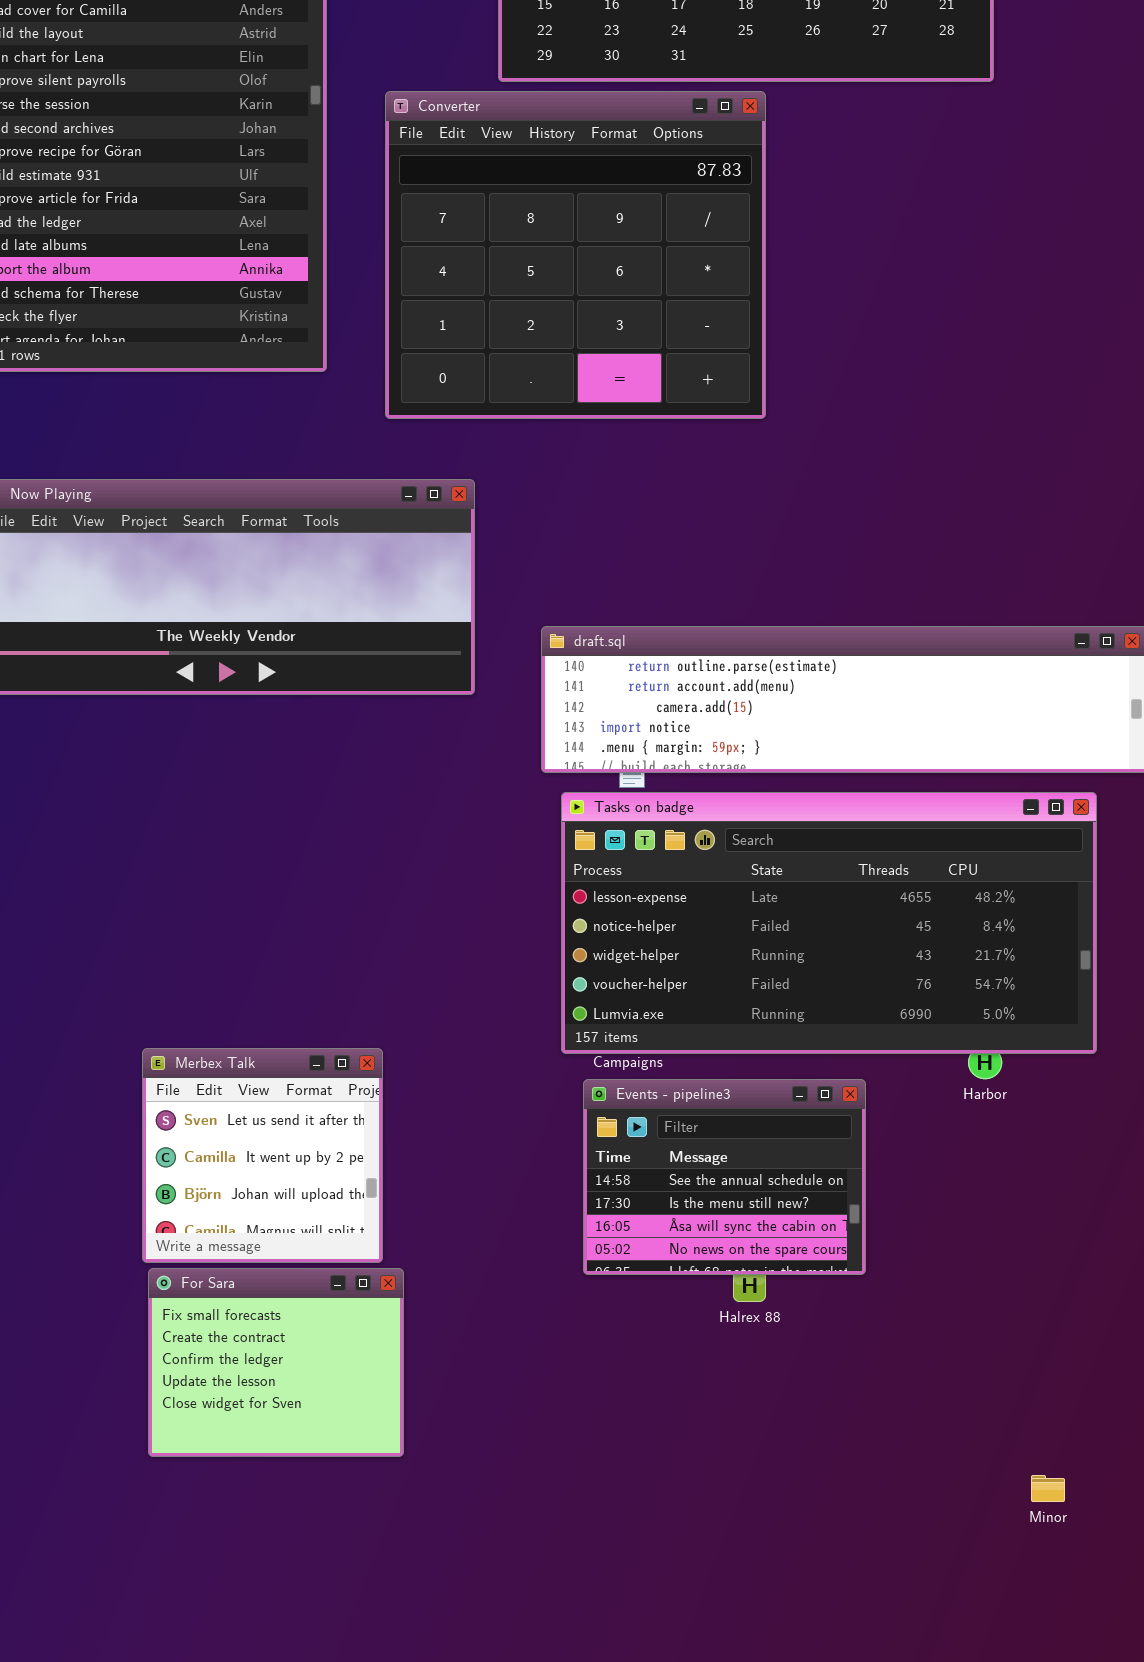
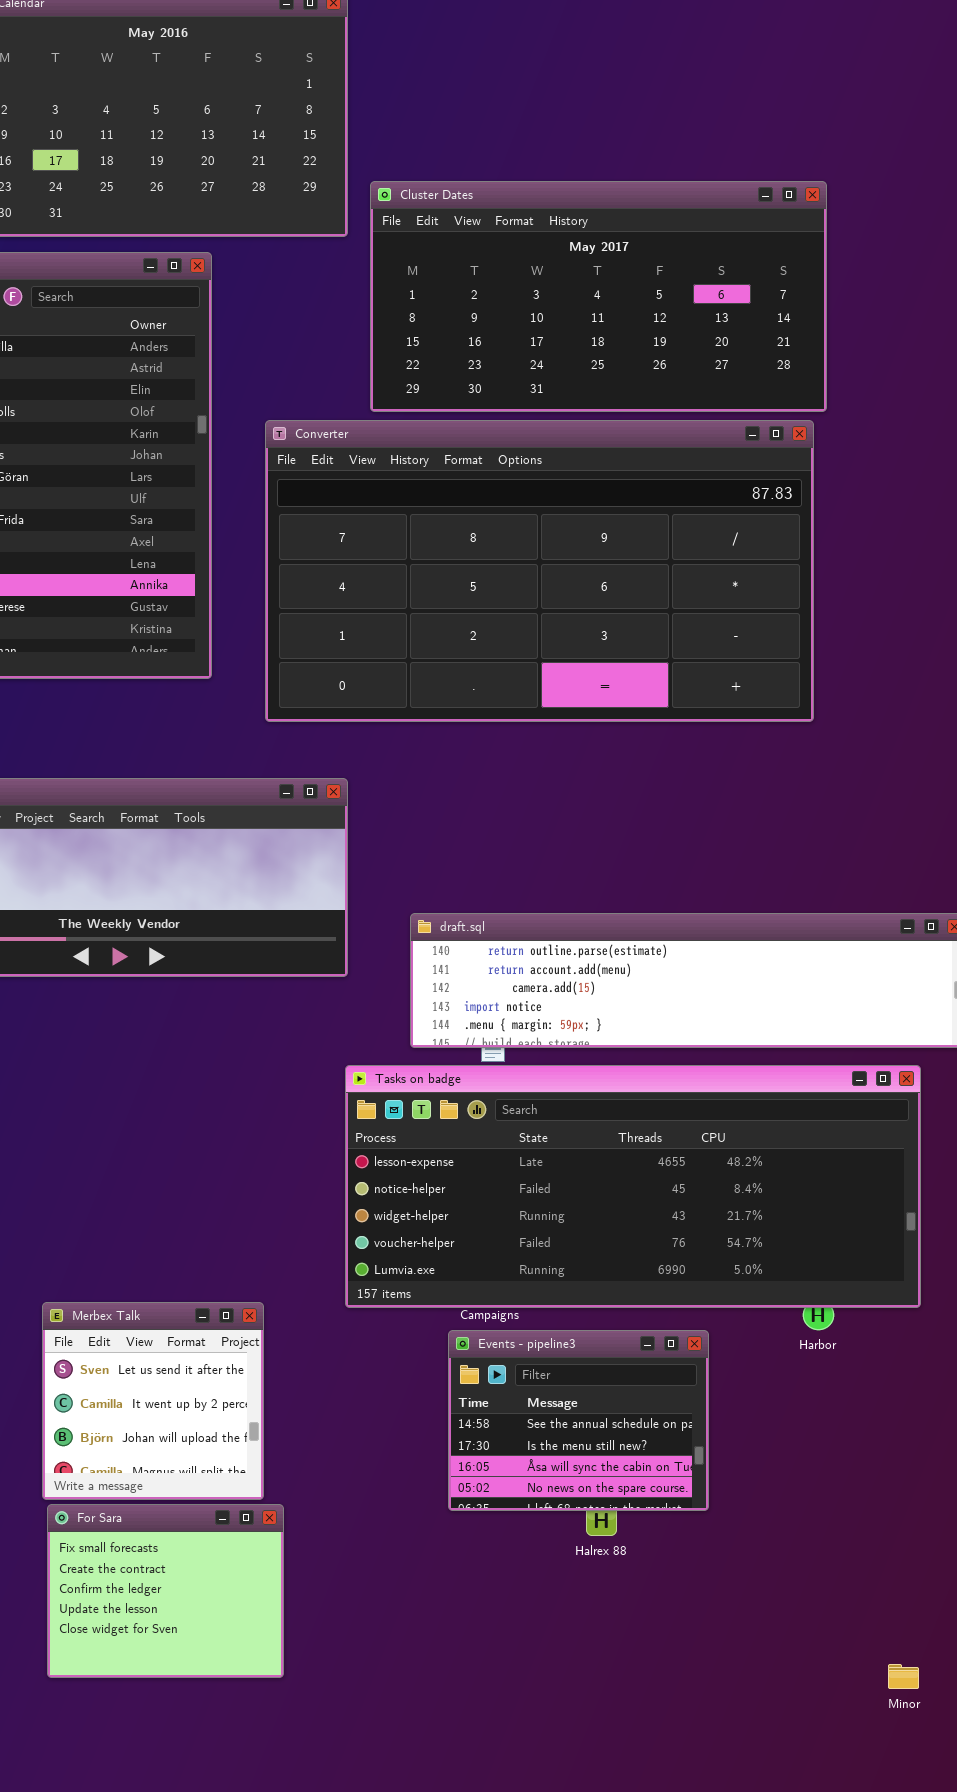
Converter: [385,91,766,419] -> [265,420,814,722], resized
Tasks on badge: [561,792,1097,1054] -> [345,1065,921,1308], resized
Minor: [1031,1475,1065,1502] -> [888,1664,919,1689], moved

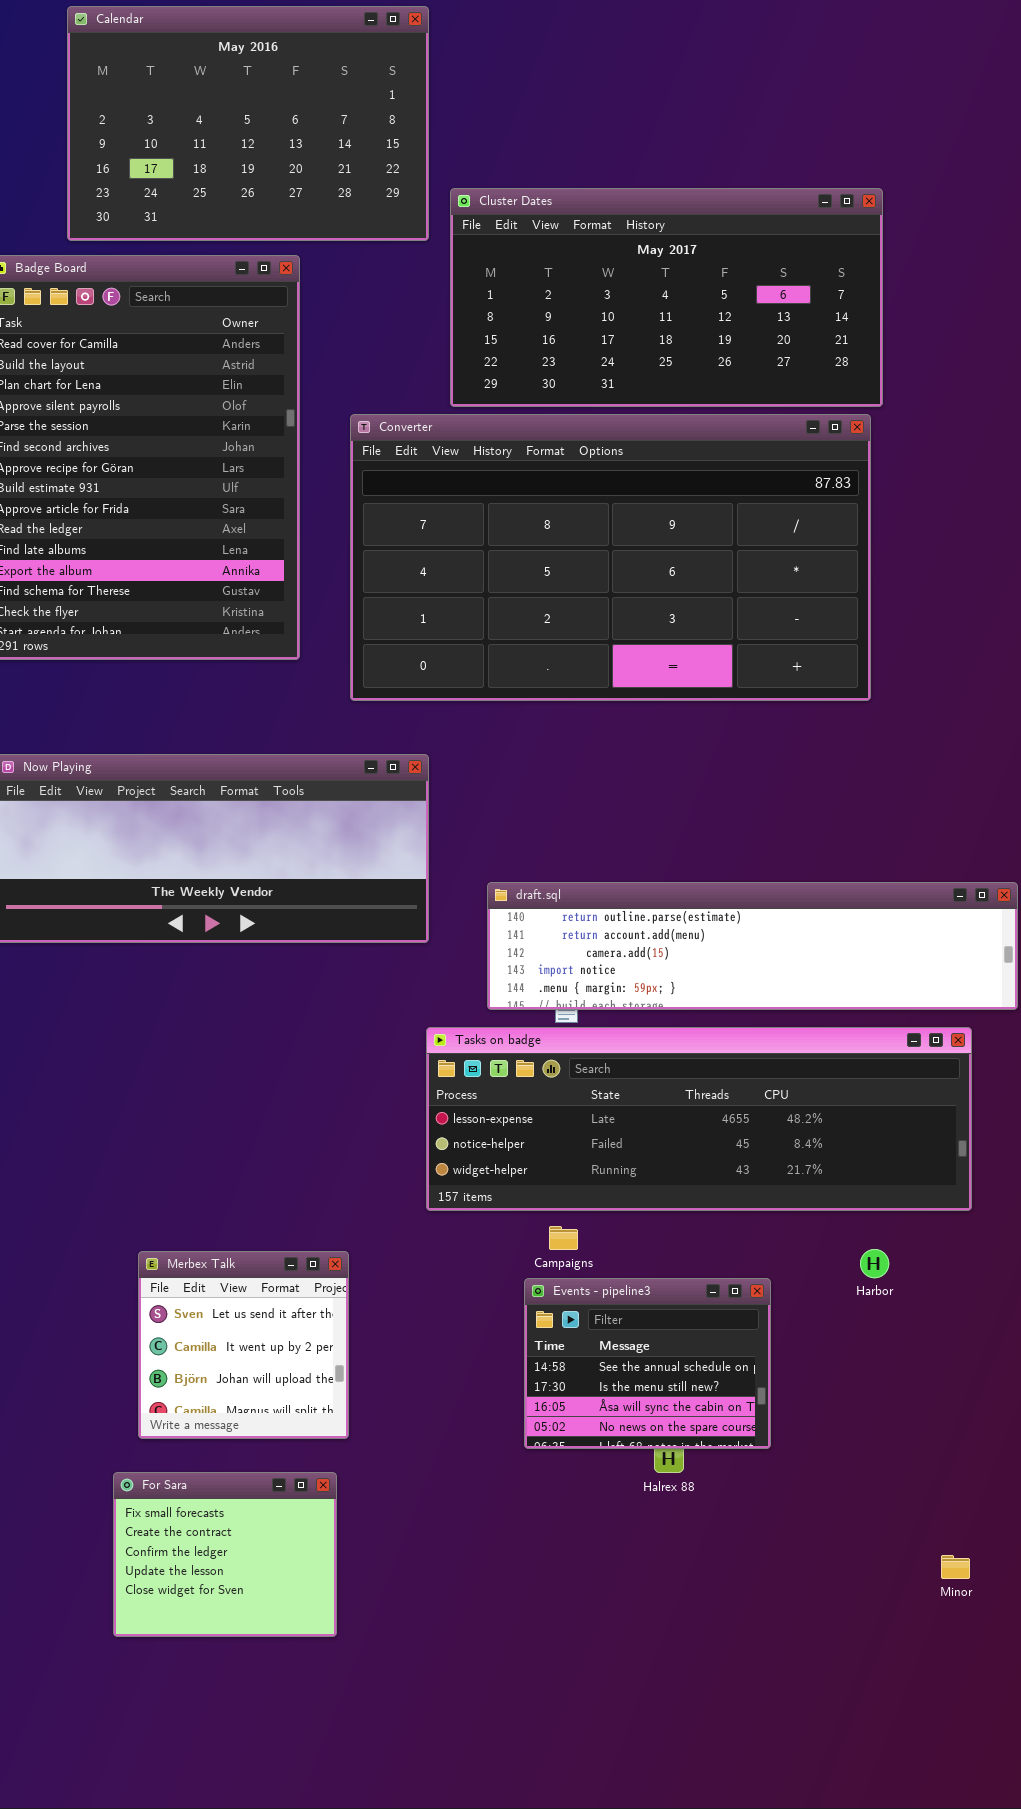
Tasks on badge: [345,1065,921,1308] -> [426,1027,972,1211], resized
For Sara: [47,1504,284,1678] -> [113,1472,337,1637], moved
Minor: [888,1664,919,1689] -> [941,1555,970,1579], moved

